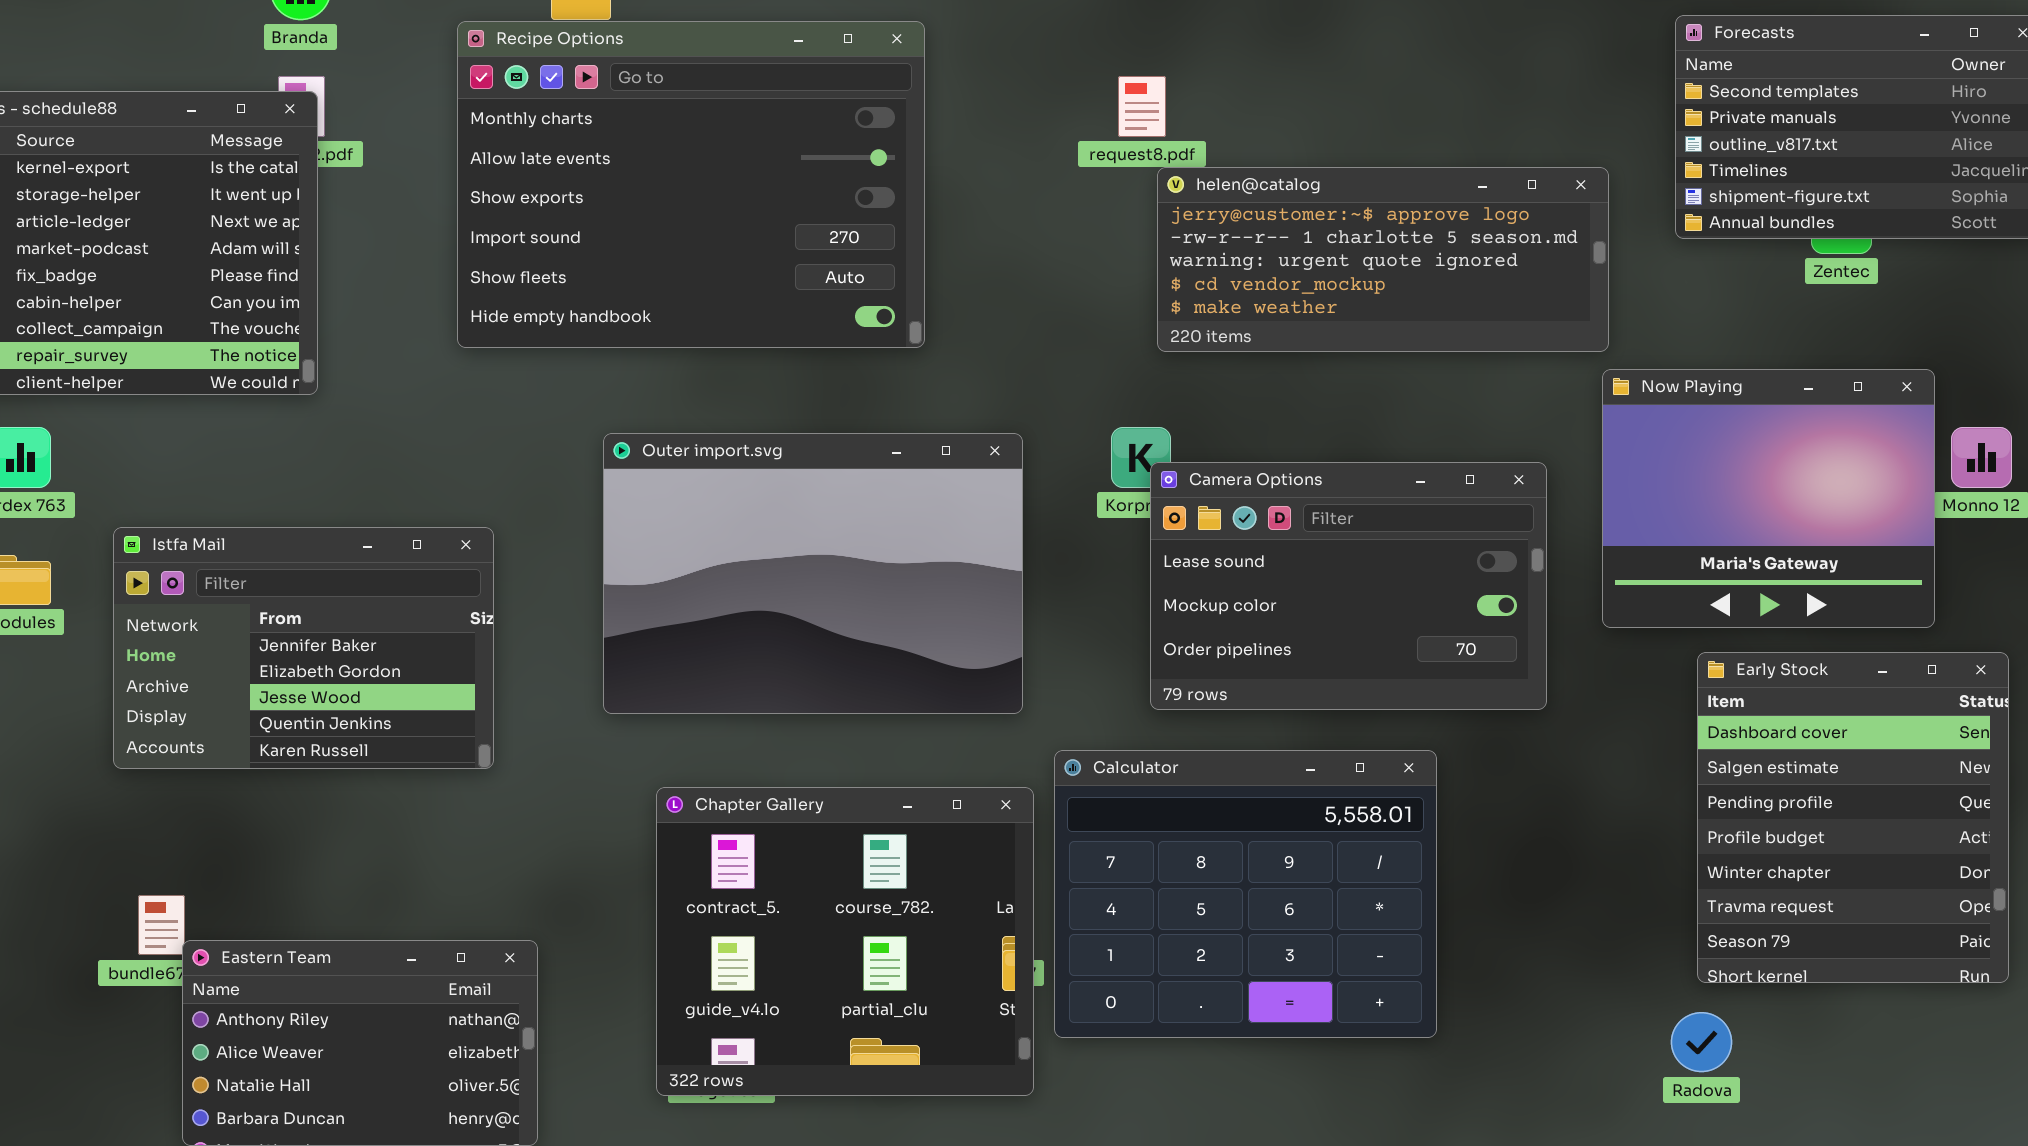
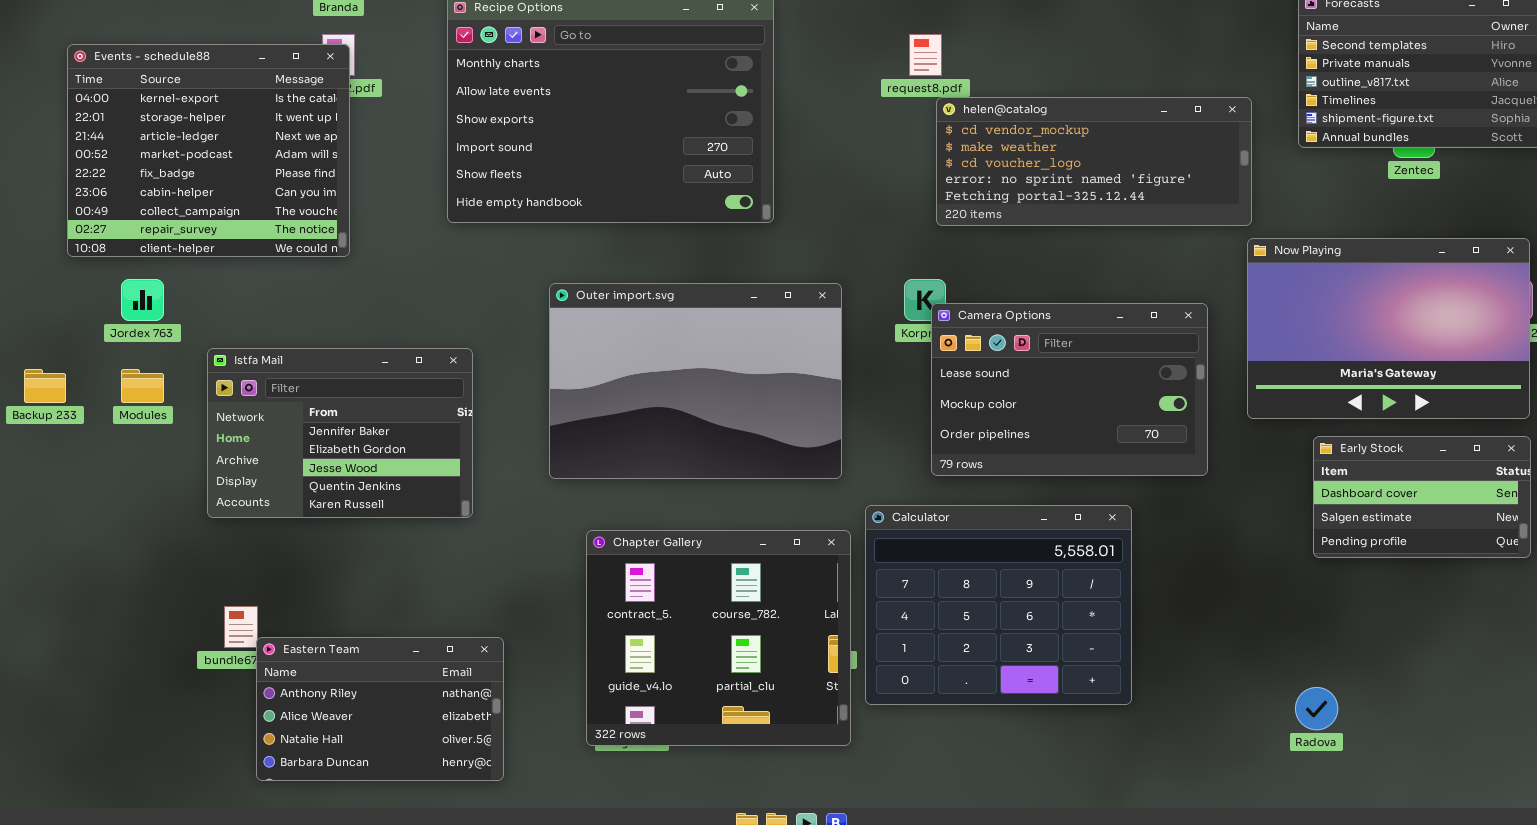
helen@catalog: [1157,167,1609,352] -> [936,97,1252,226], scrolled down 3 rows
Now Playing: [1602,369,1935,628] -> [1247,238,1530,419], resized
Early Stock: [1697,652,2009,983] -> [1313,436,1531,558], resized

